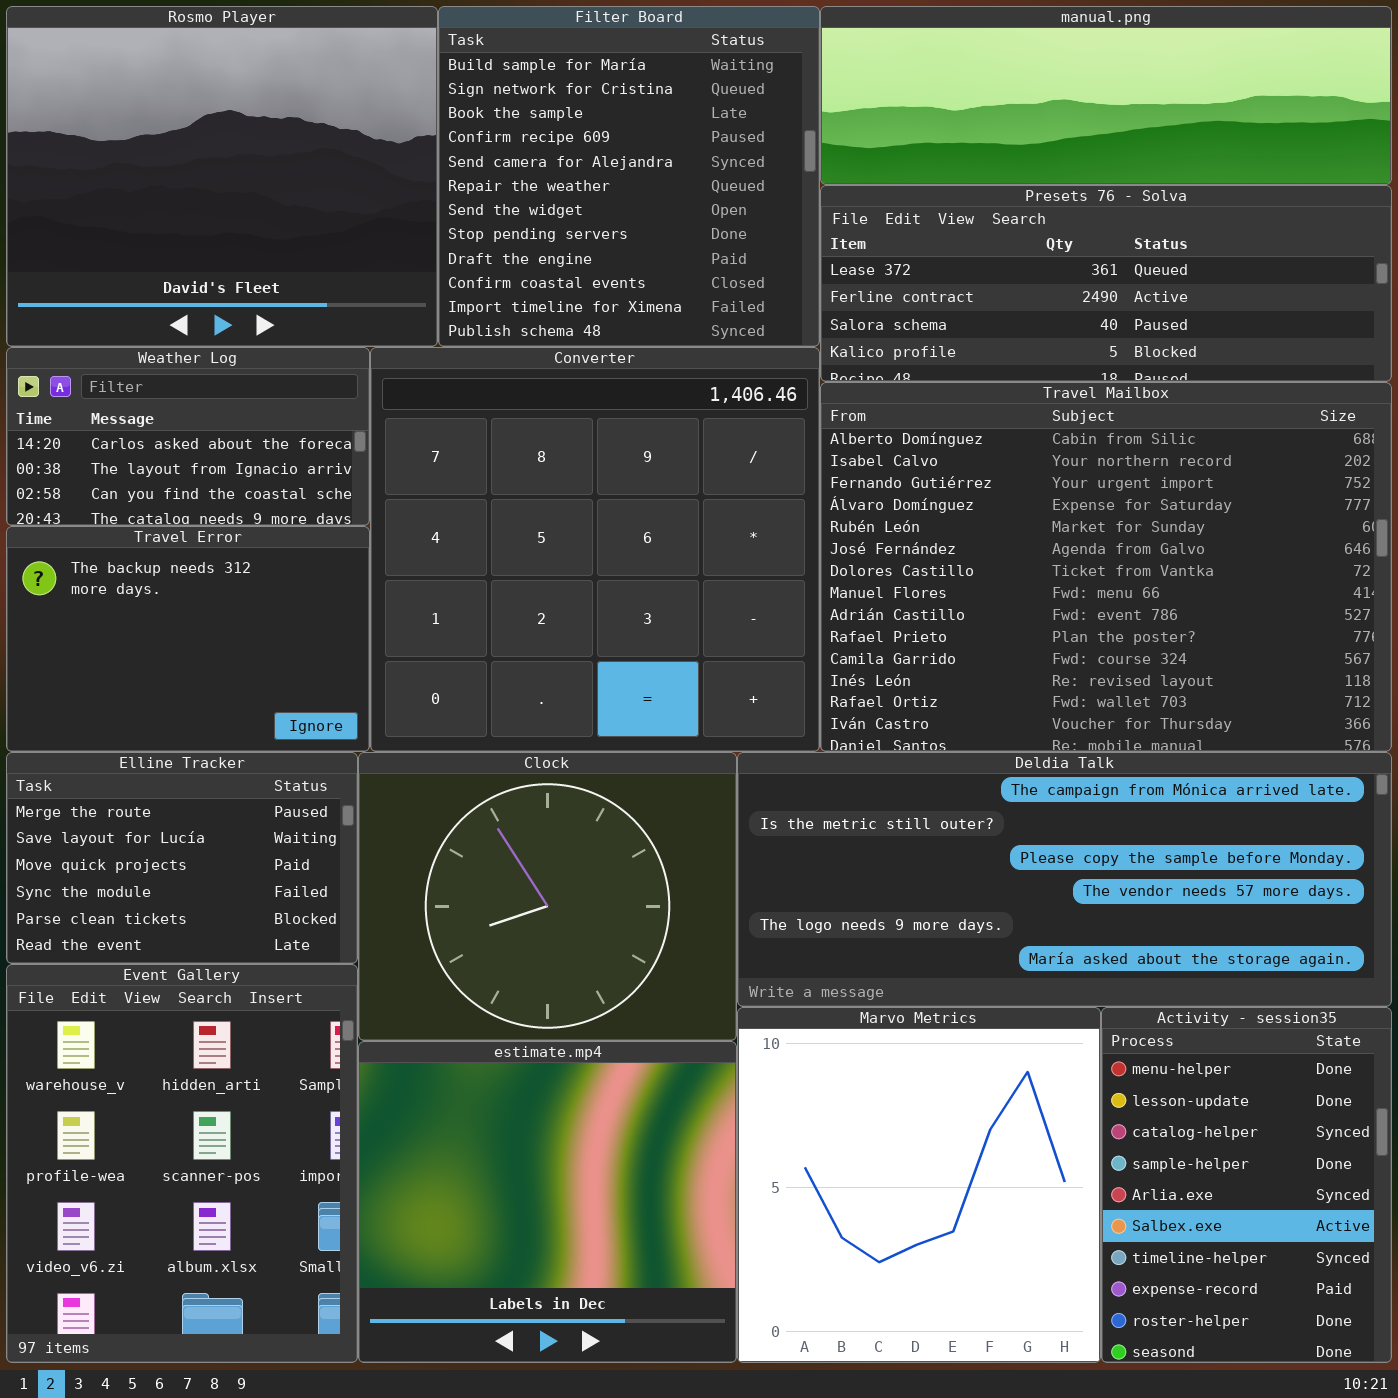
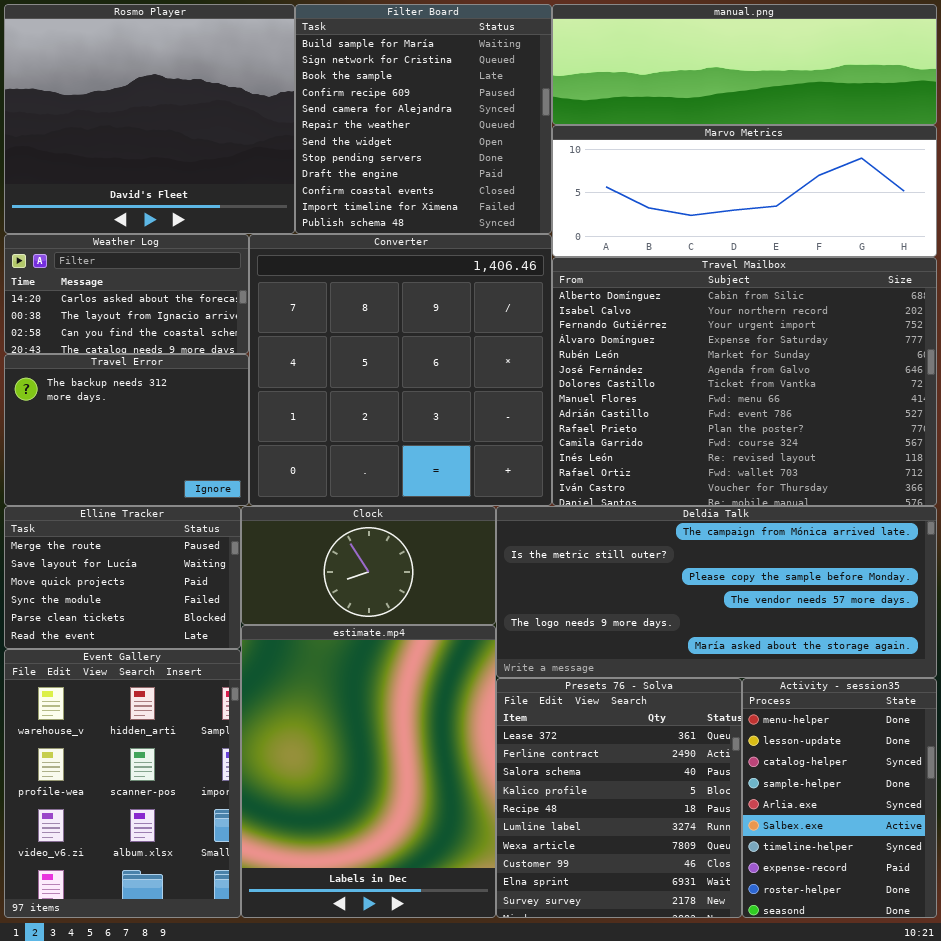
Presets 76 - Solva: [820,185,1392,382] -> [496,678,742,918], moved, resized
Clock: [358,752,737,1041] -> [241,506,496,625], resized
Marvo Metrics: [737,1007,1101,1363] -> [552,125,937,257], moved, resized
estimate.mp4: [358,1041,737,1363] -> [241,625,496,918], resized

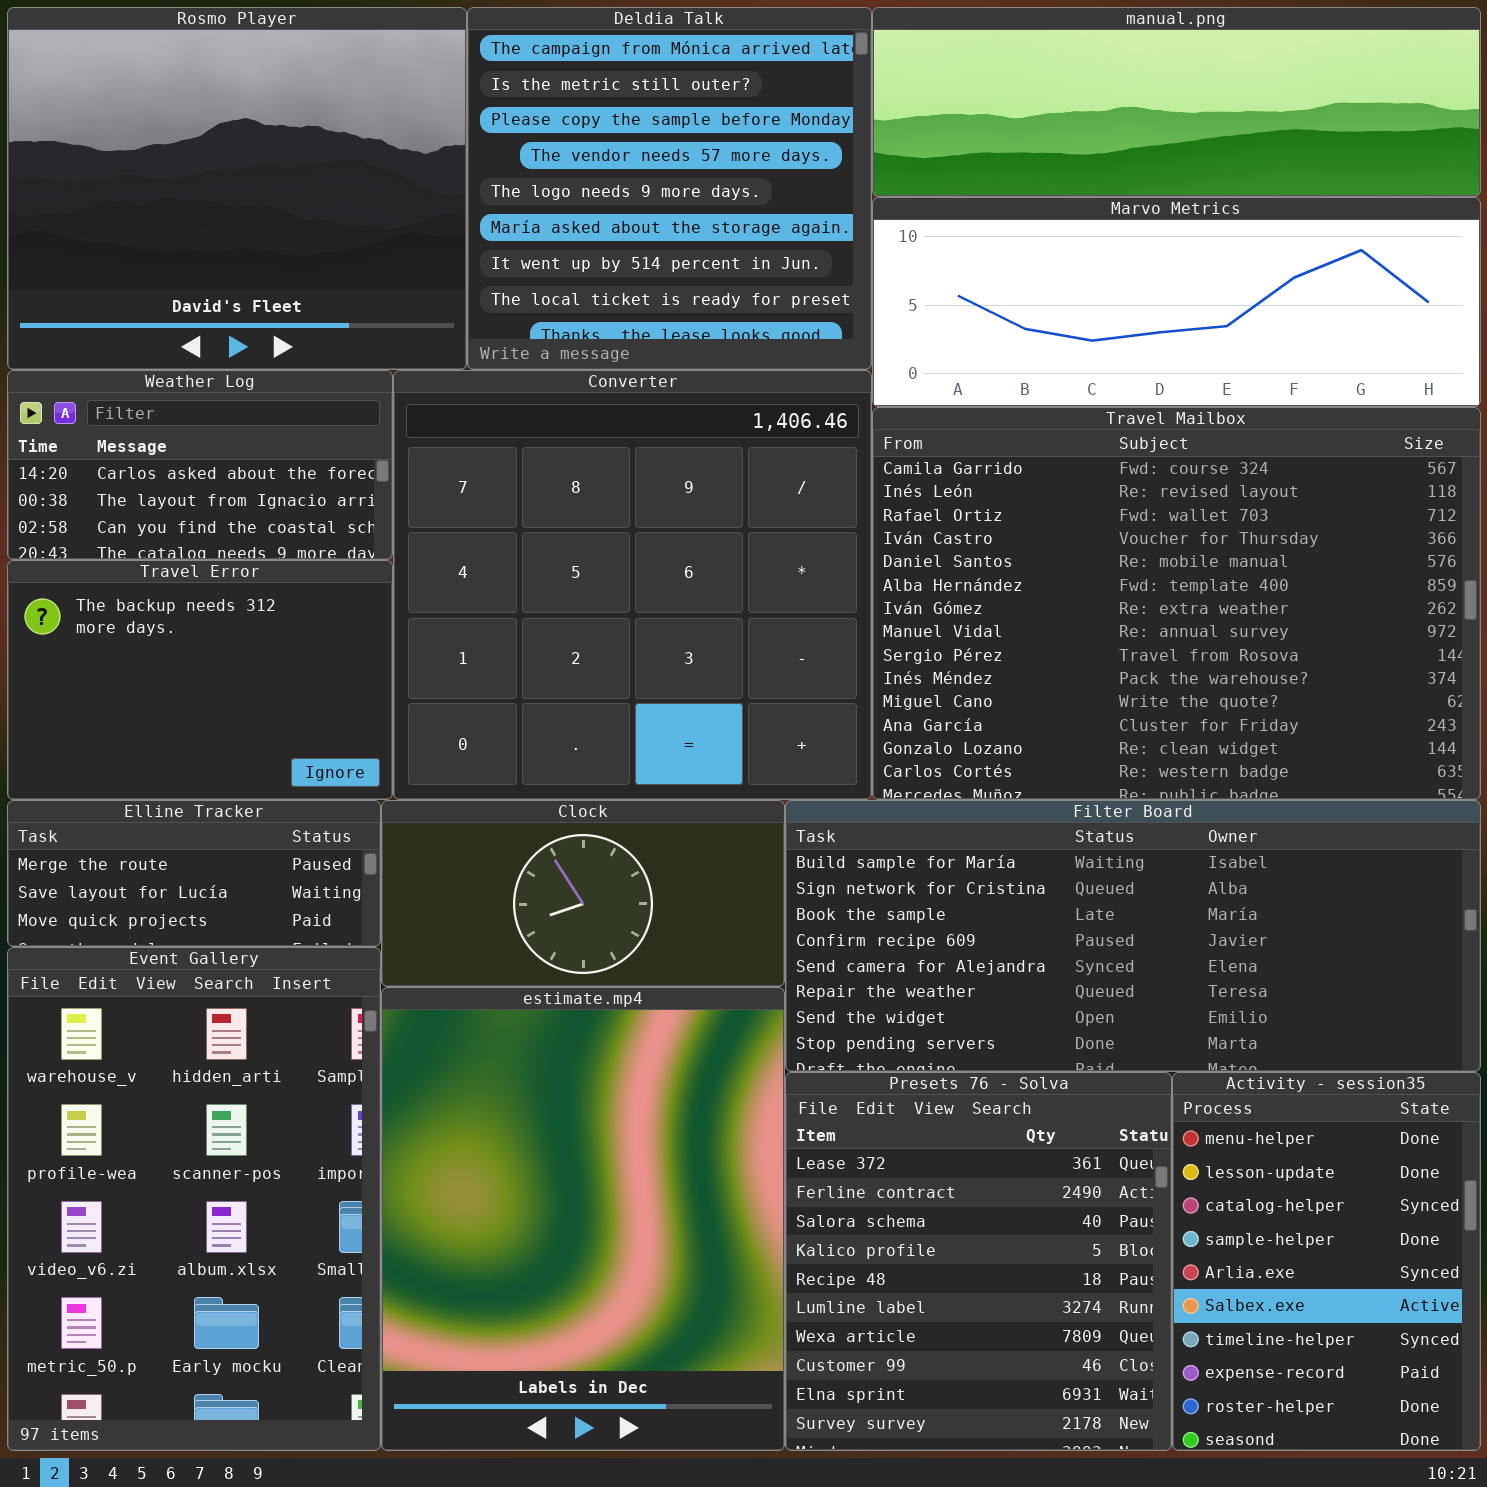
Filter Board: [295,4,552,234] -> [785,800,1481,1072], moved, resized
Travel Mailbox: [552,257,937,506] -> [872,407,1481,800], scrolled down 10 rows
Elline Tracker: [4,506,241,649] -> [7,800,381,947], resized
Deldia Talk: [496,506,937,678] -> [467,7,872,370], moved, resized
Event Gallery: [4,649,241,918] -> [7,947,381,1451], resized

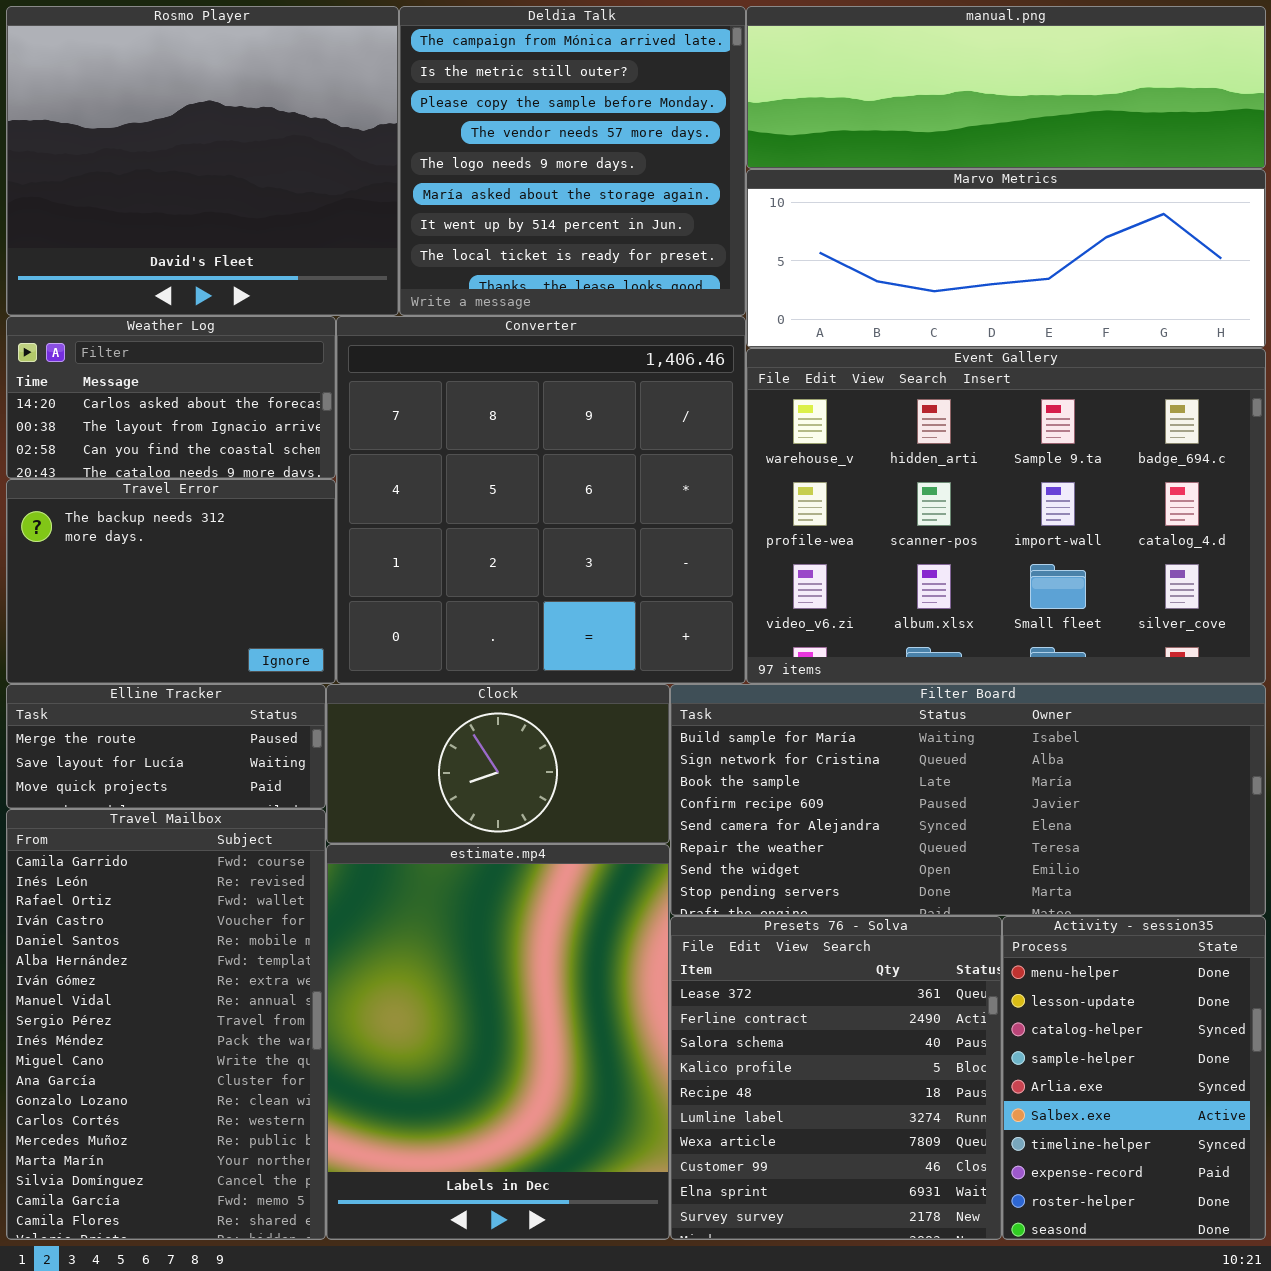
Travel Mailbox: [872,407,1481,800] -> [6,809,326,1240], moved, resized
Event Gallery: [7,947,381,1451] -> [746,348,1266,684], moved, resized

